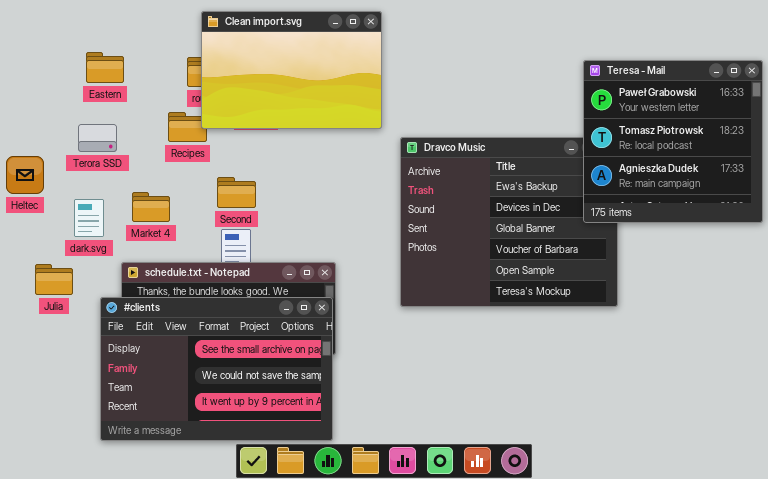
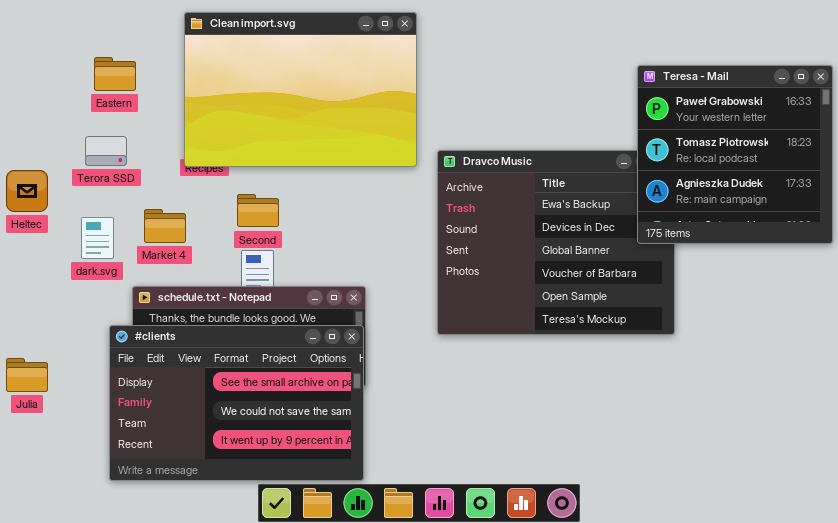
Clean import.svg: [201,11,382,129] -> [184,12,417,167], resized
Julia: [35,264,73,295] -> [6,358,48,392], moved

